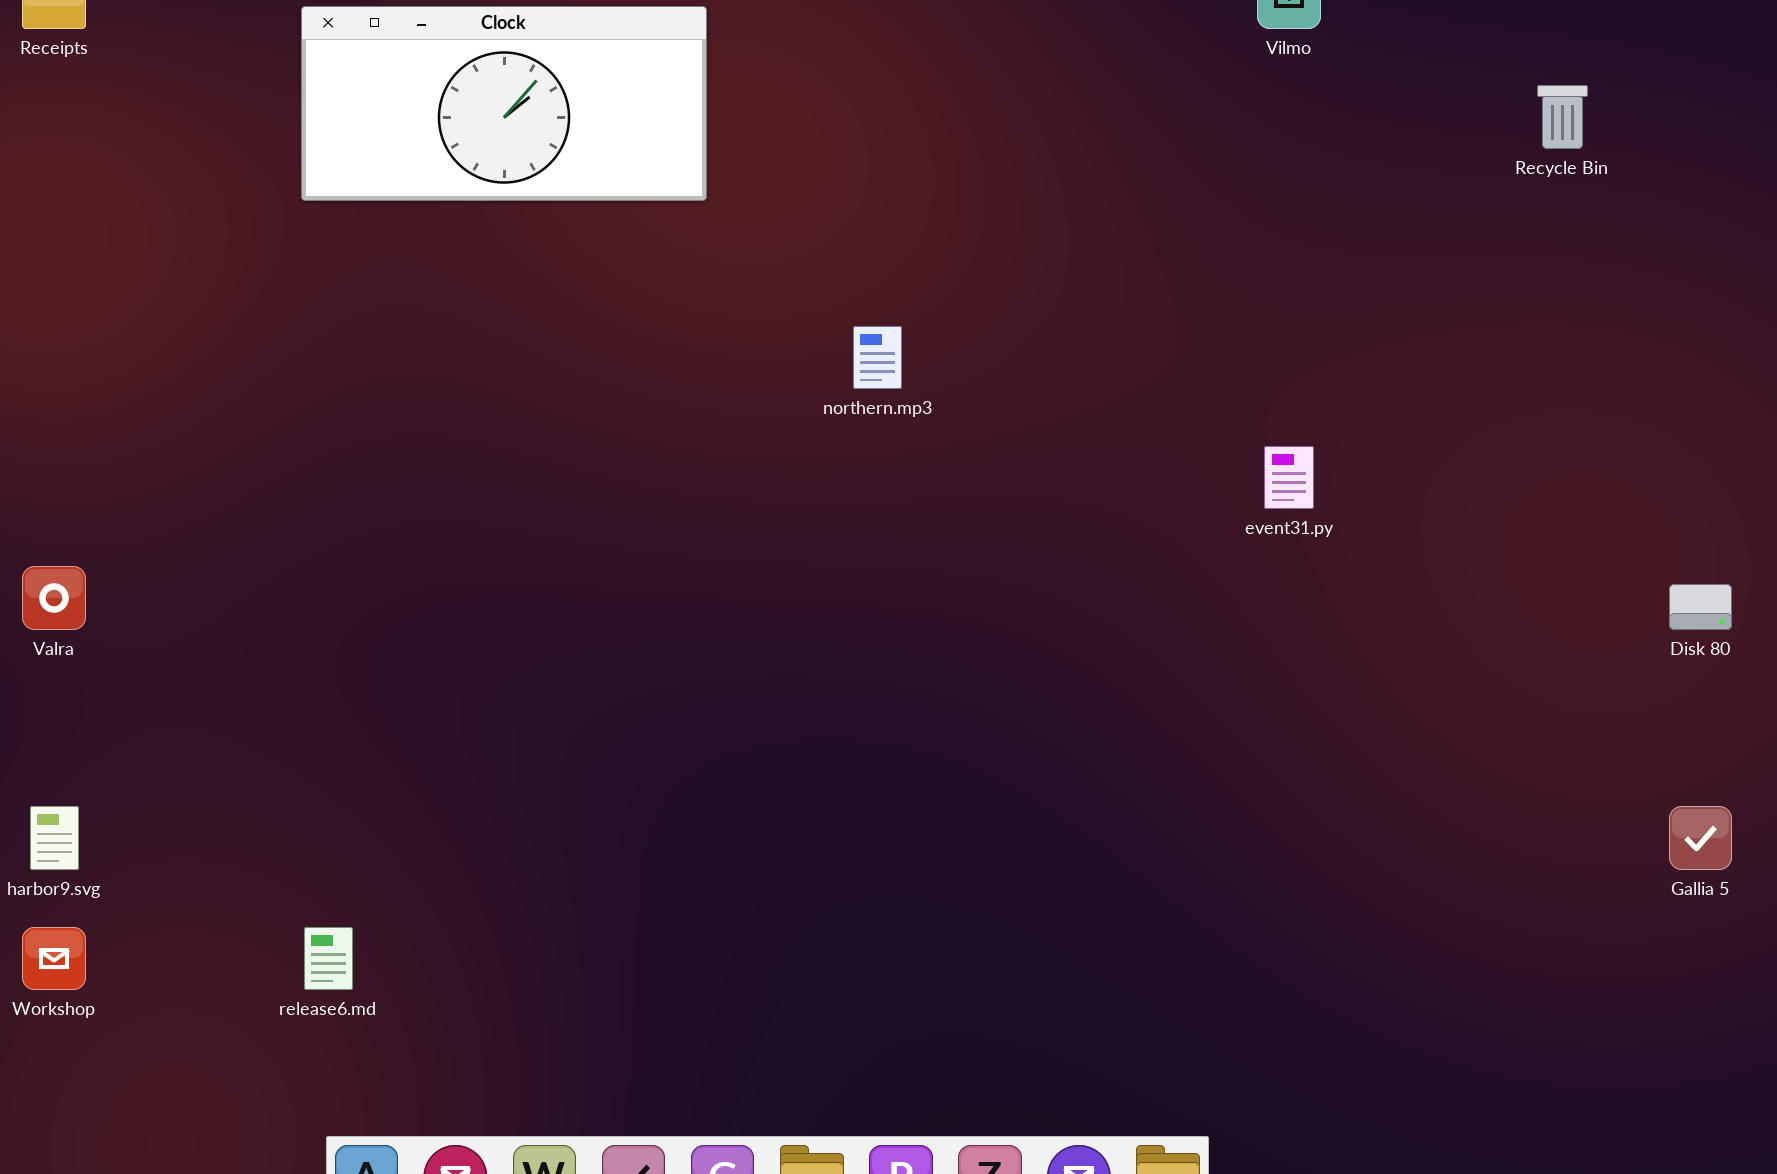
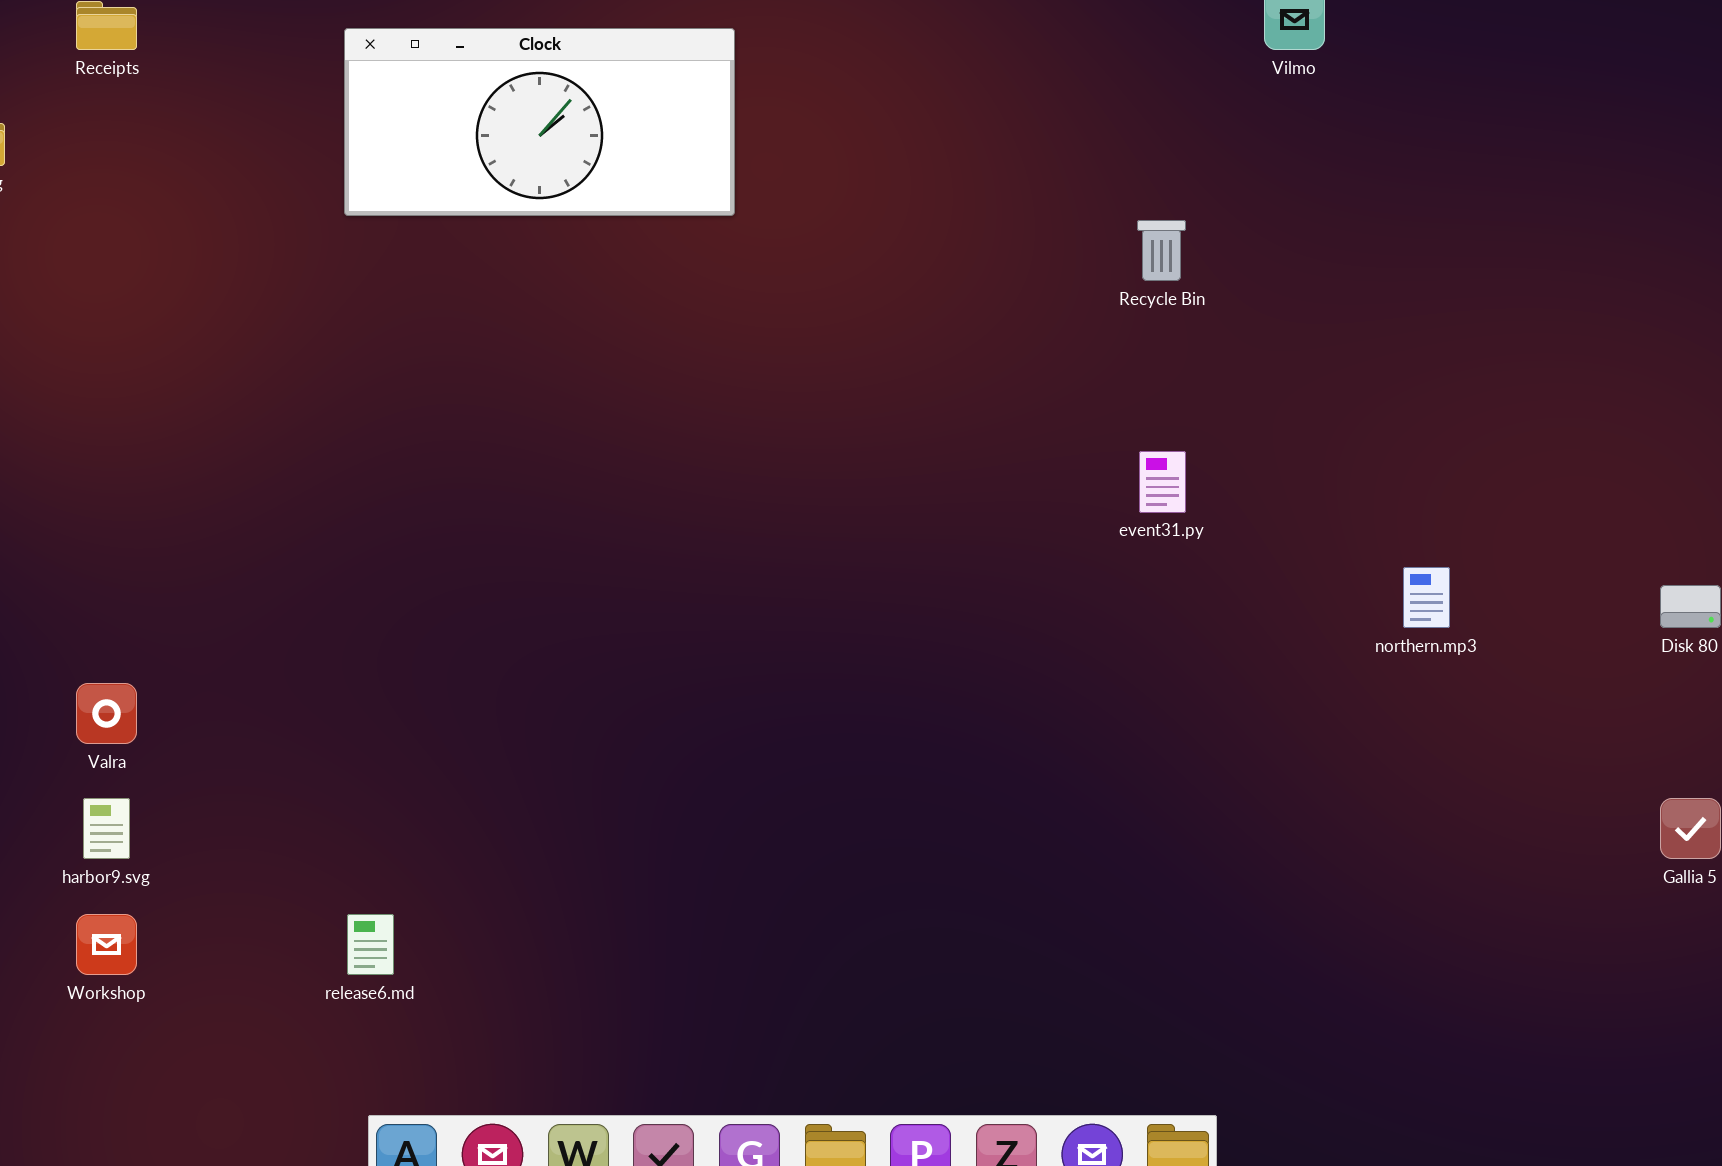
Recycle Bin: [1537,85,1588,149] -> [1137,220,1186,281], moved
northern.mp3: [853,326,902,389] -> [1403,567,1450,628], moved
event31.py: [1264,446,1314,509] -> [1139,451,1186,513], moved
Valra: [22,566,86,630] -> [76,683,137,744], moved

